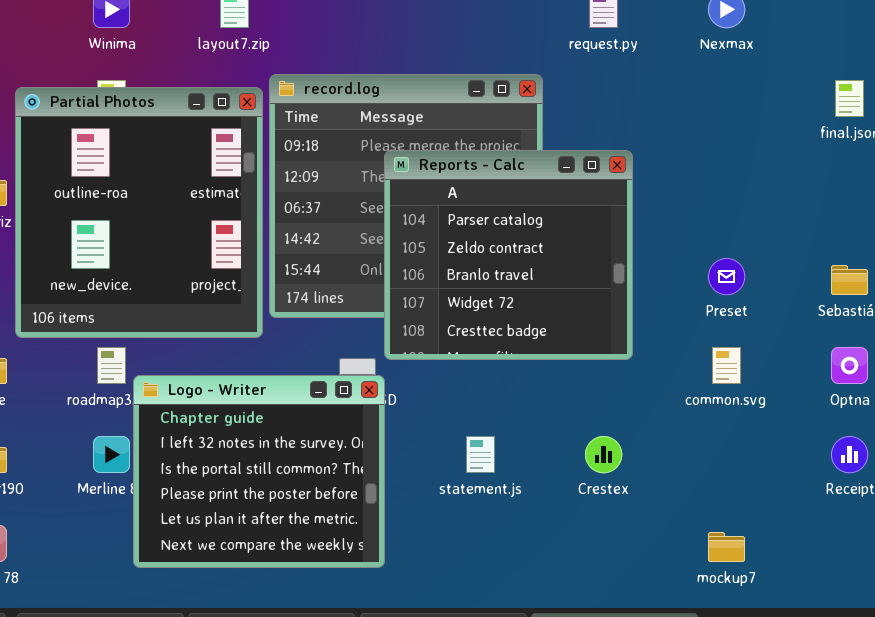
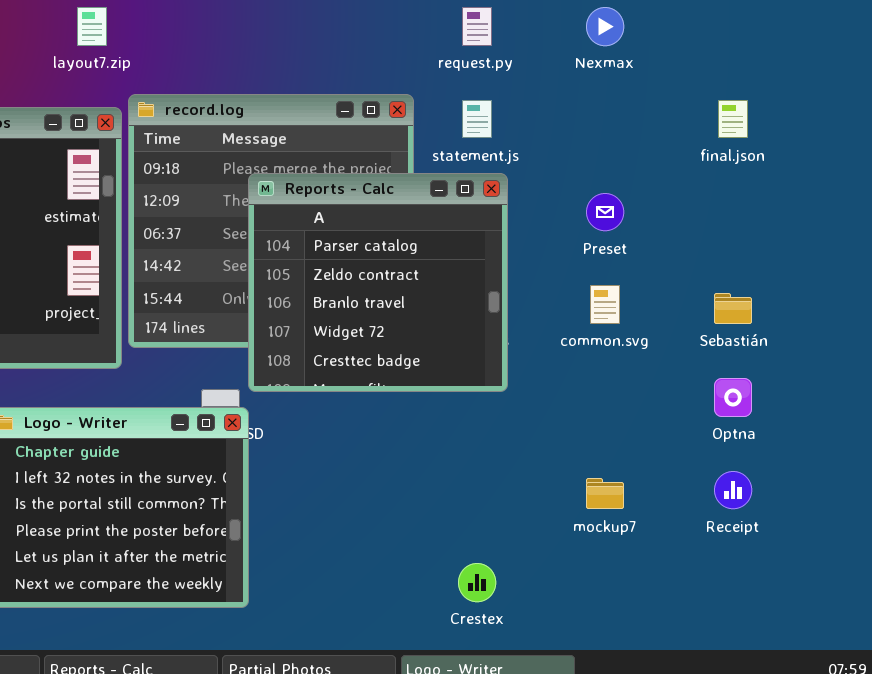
Preset: [708,258,745,295] -> [586,193,624,231], moved
common.svg: [712,347,741,384] -> [590,285,620,324], moved
statement.js: [466,436,495,473] -> [462,100,492,138], moved
Crestex: [585,436,622,473] -> [458,563,496,602], moved
mockup7: [708,532,745,562] -> [586,478,624,509], moved

